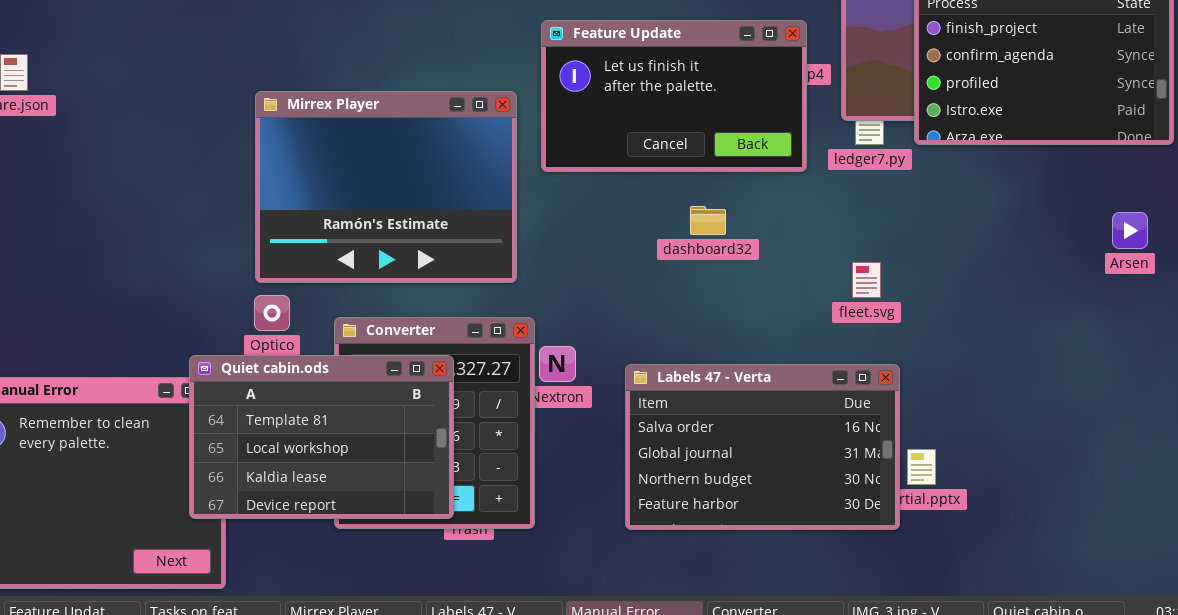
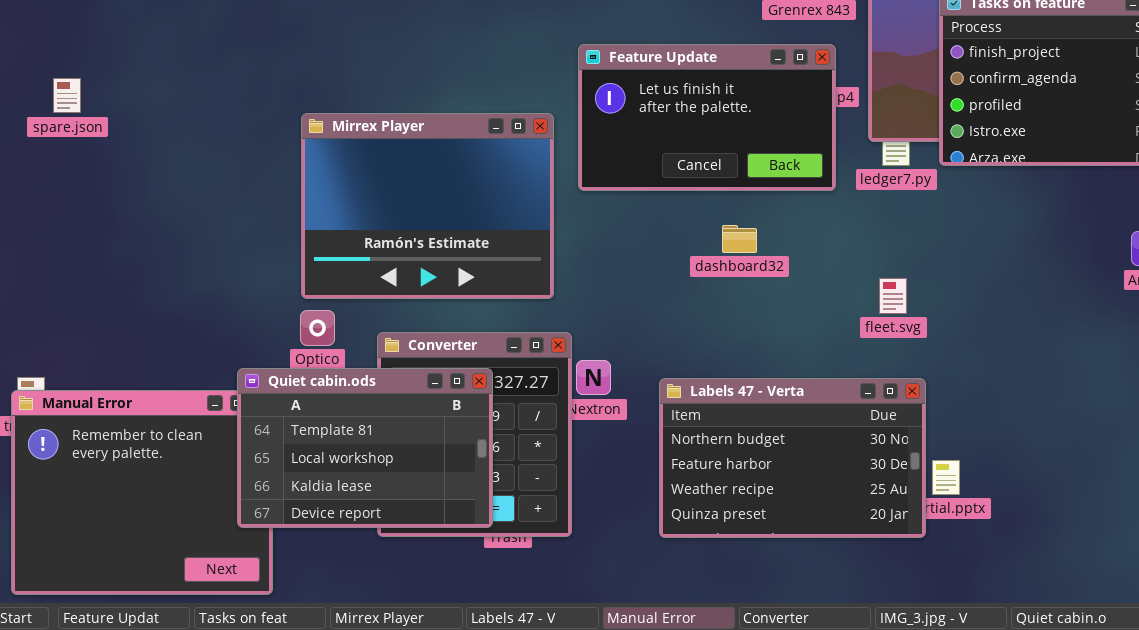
Labels 47 - Verta: [625,364,900,530] -> [659,378,926,538], scrolled down 2 rows

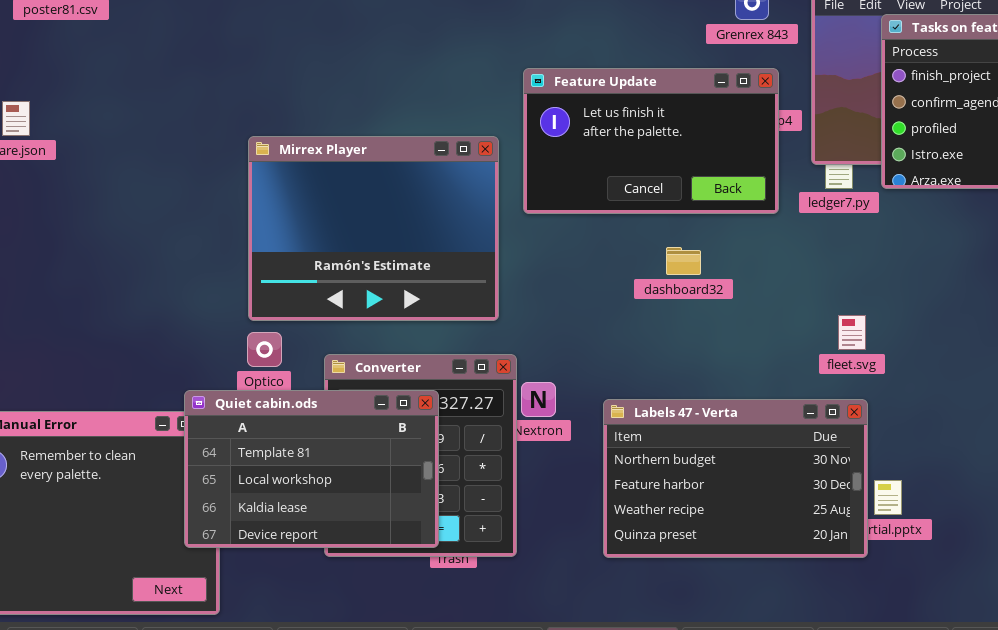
fleet.svg: [879,278,907,314] -> [838,315,866,350], moved

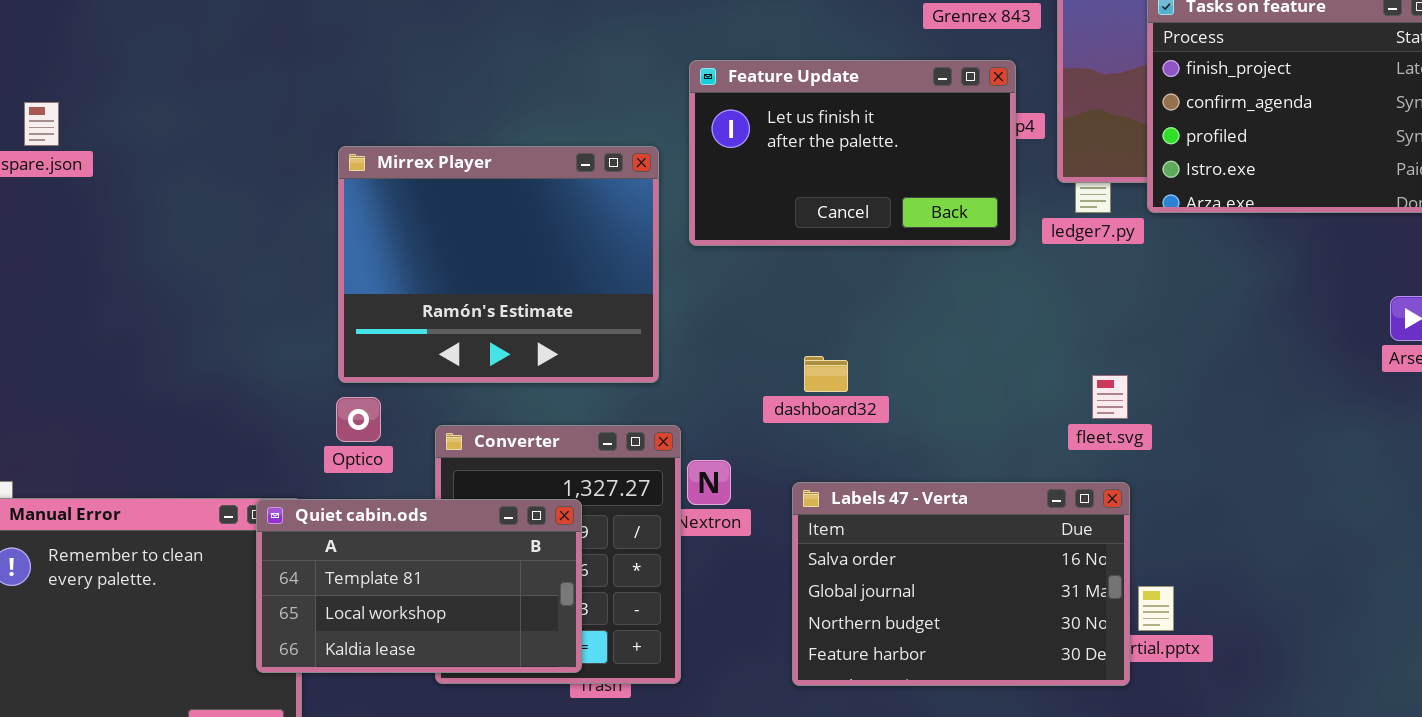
dashboard32: [666,247,701,275] -> [804,356,848,392], moved
Quiet cabin.ods: [184,390,439,548] -> [256,499,582,673], resized
Labels 47 - Verta: [603,399,868,558] -> [792,482,1130,686], scrolled up 2 rows

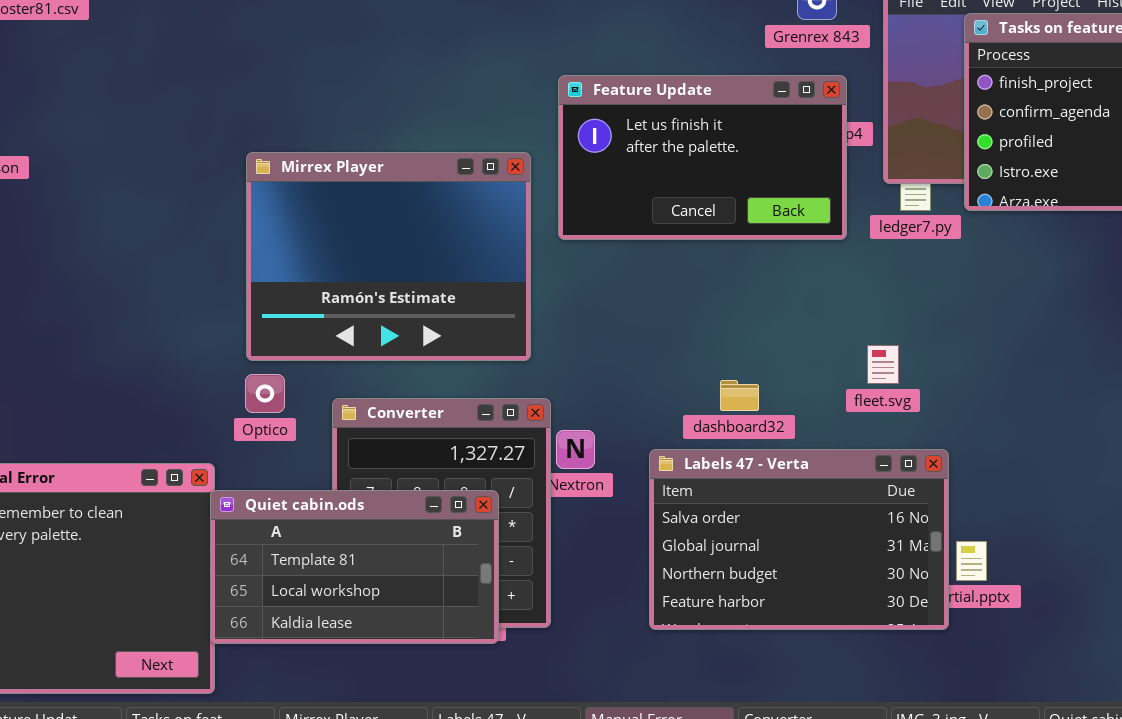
dashboard32: [804,356,848,392] -> [720,380,759,411], moved
fleet.svg: [1092,375,1128,419] -> [867,345,899,384], moved
Quiet cabin.ods: [256,499,582,673] -> [210,490,499,644], moved

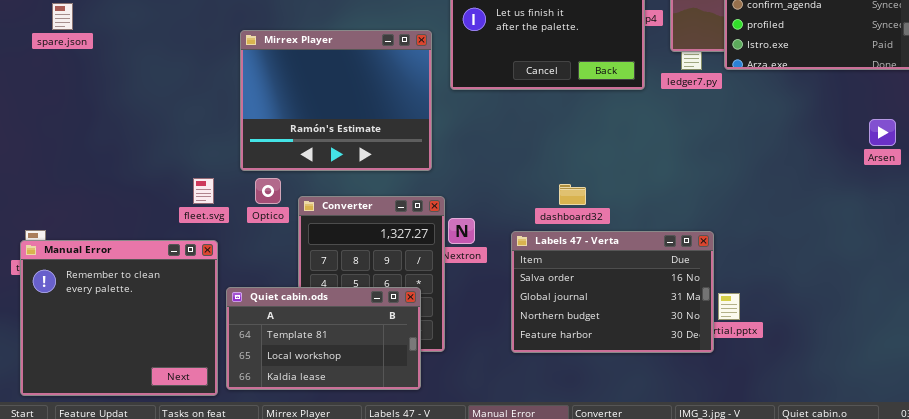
fleet.svg: [867,345,899,384] -> [193,178,214,204], moved
Optico: [245,374,285,413] -> [255,178,281,204], moved
Quiet cabin.ods: [210,490,499,644] -> [226,287,421,390], moved

